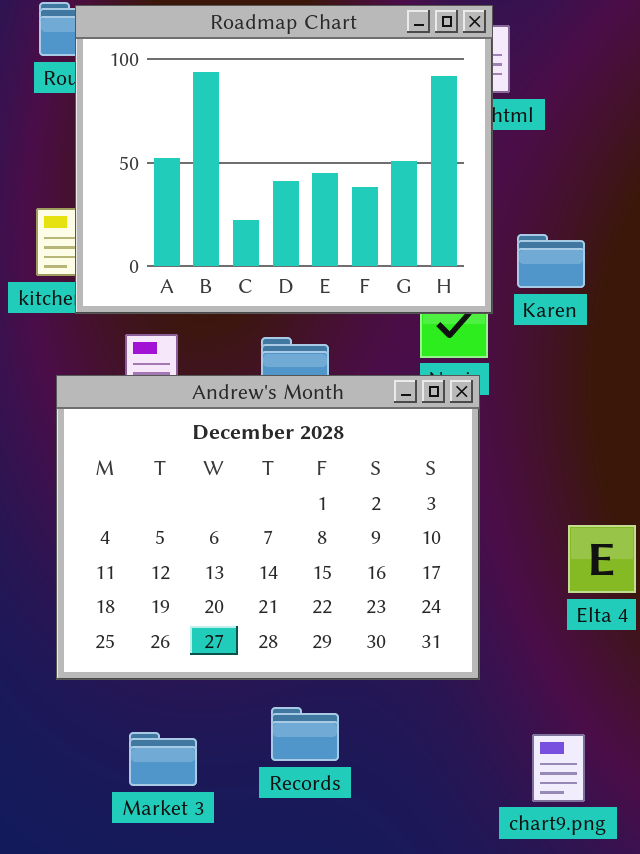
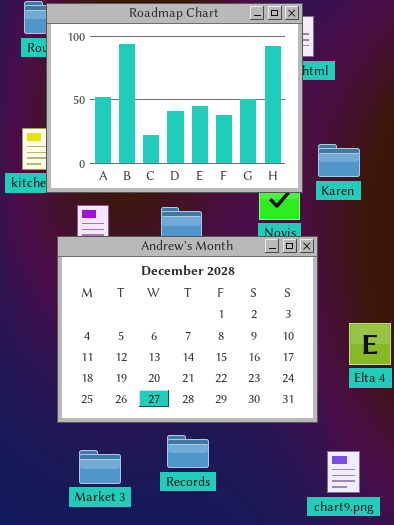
Andrew's Month: [56,375,480,680] -> [57,236,318,423], moved

